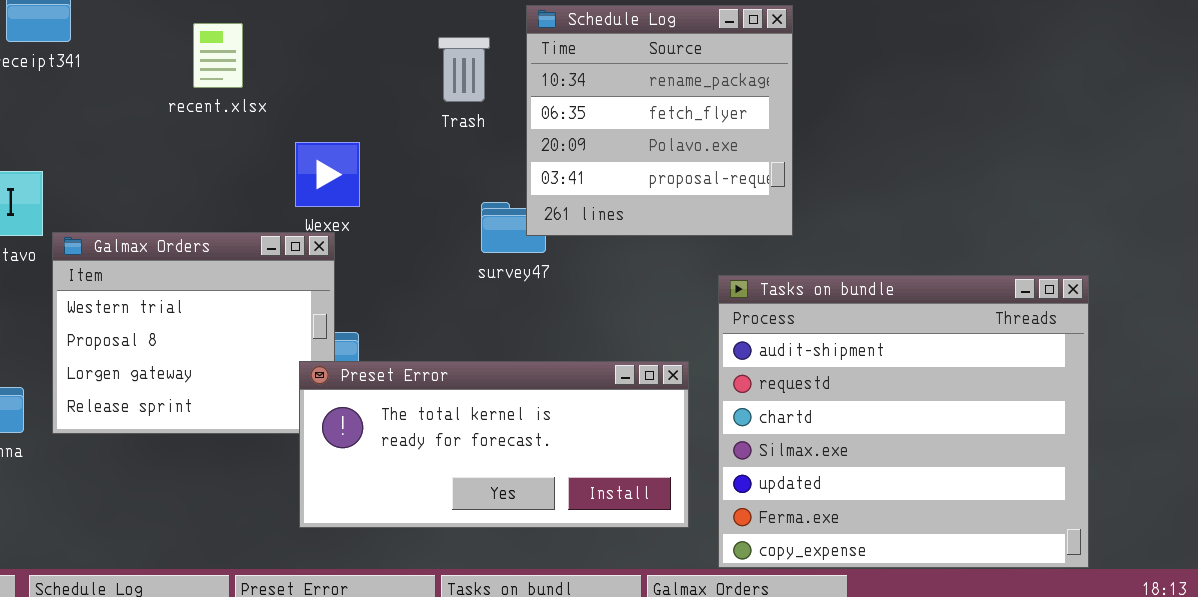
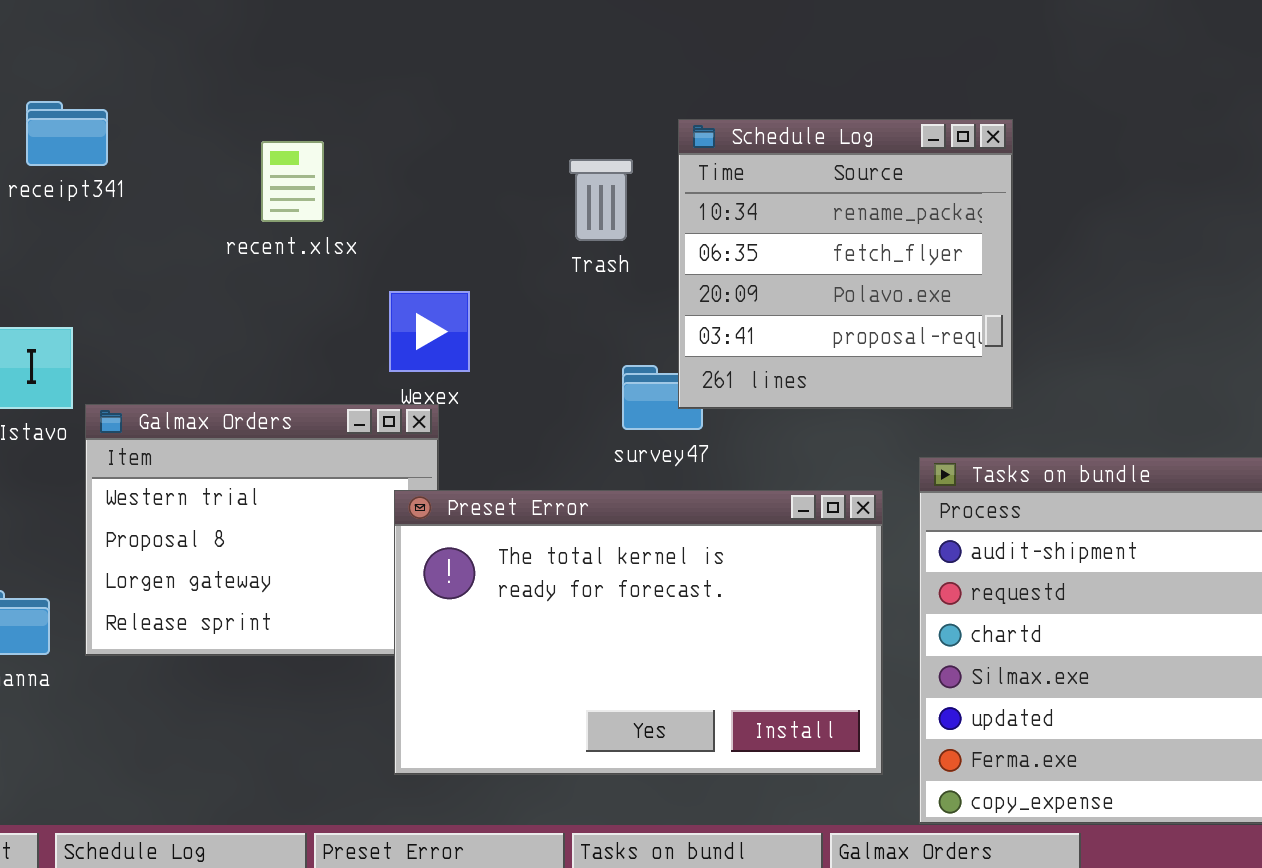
Preset Error: [299,361,689,528] -> [394,490,883,775], resized

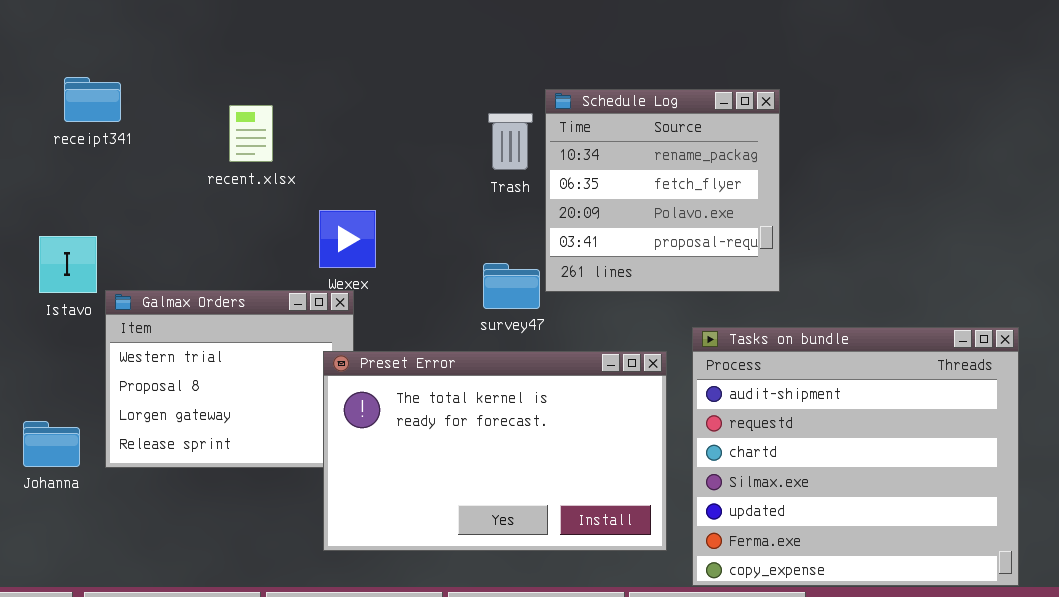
Schedule Log: [678,119,1013,409] -> [545,89,780,292], moved
Trash: [569,159,633,241] -> [488,113,533,170], moved

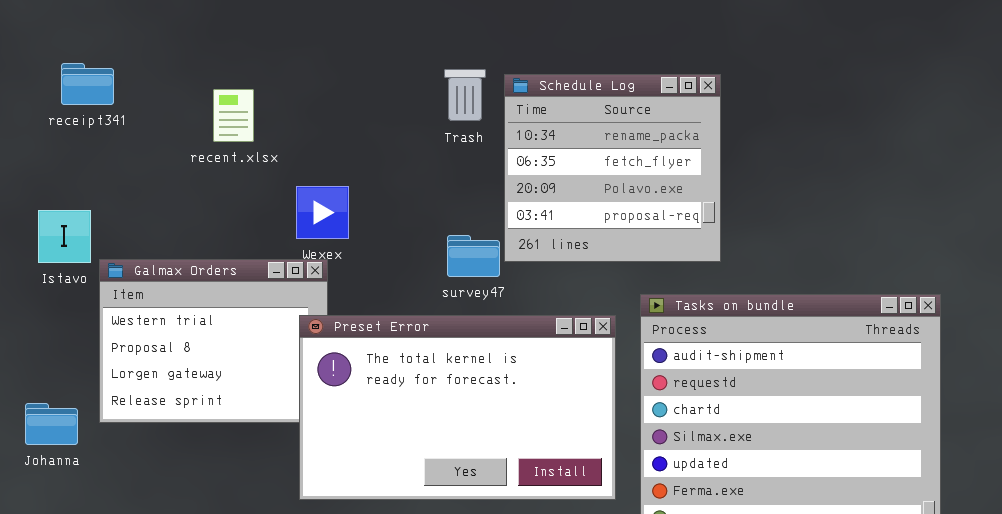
Trash: [488,113,533,170] -> [444,69,486,121], moved
Johanna: [23,421,80,467] -> [25,403,78,445], moved

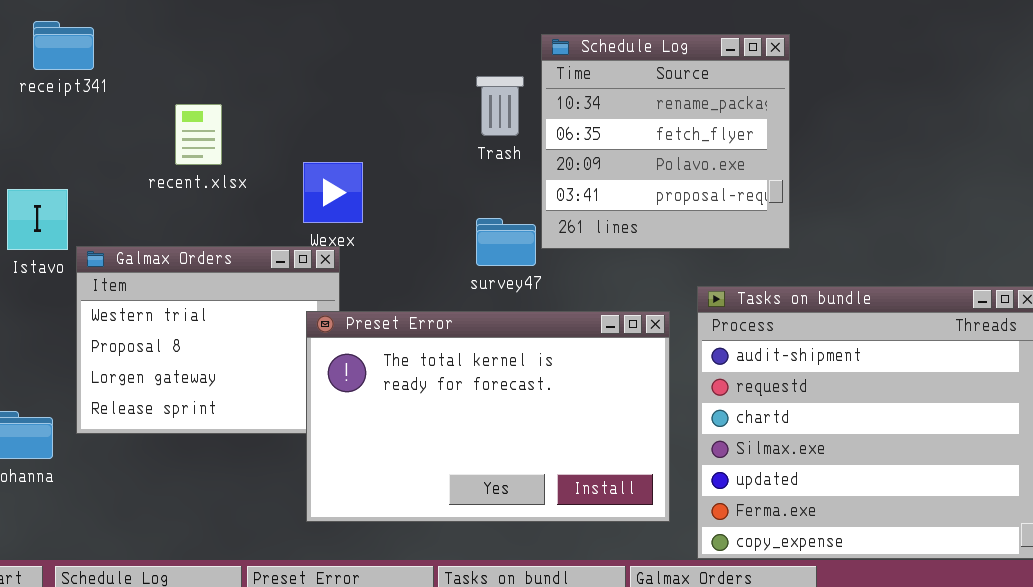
Trash: [444,69,486,121] -> [476,76,524,136], moved
recent.xlsx: [213,89,254,142] -> [175,104,222,165], moved

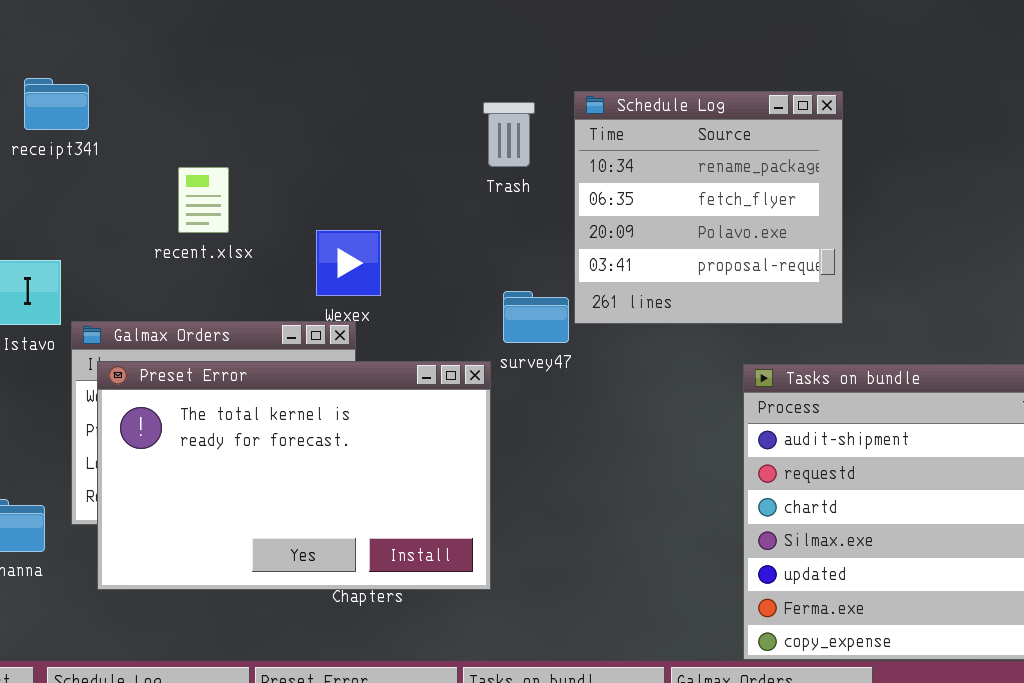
Trash: [476,76,524,136] -> [483,102,535,167], moved
Preset Error: [306,311,670,522] -> [97,361,491,590], moved

